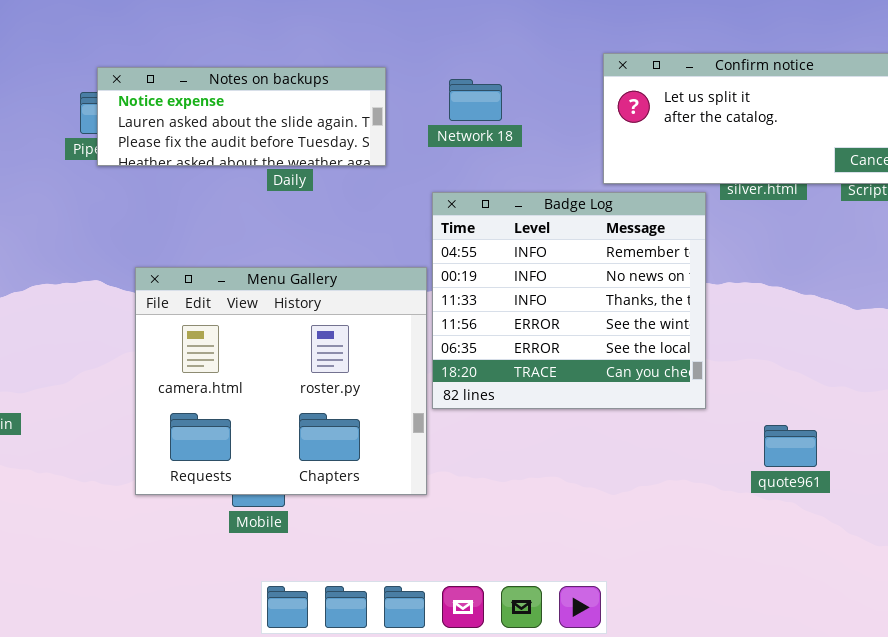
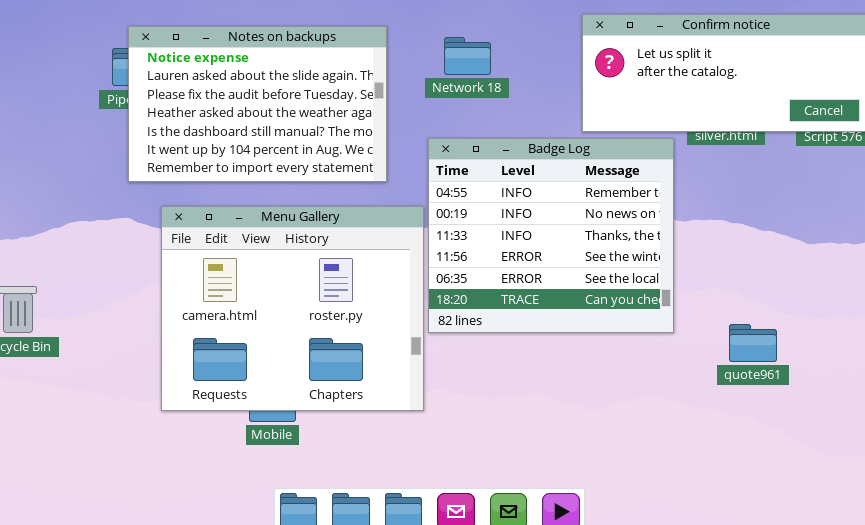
Notes on backups: [97,67,386,166] -> [128,26,387,182], resized
quote961: [764,425,817,467] -> [729,324,777,362], moved

